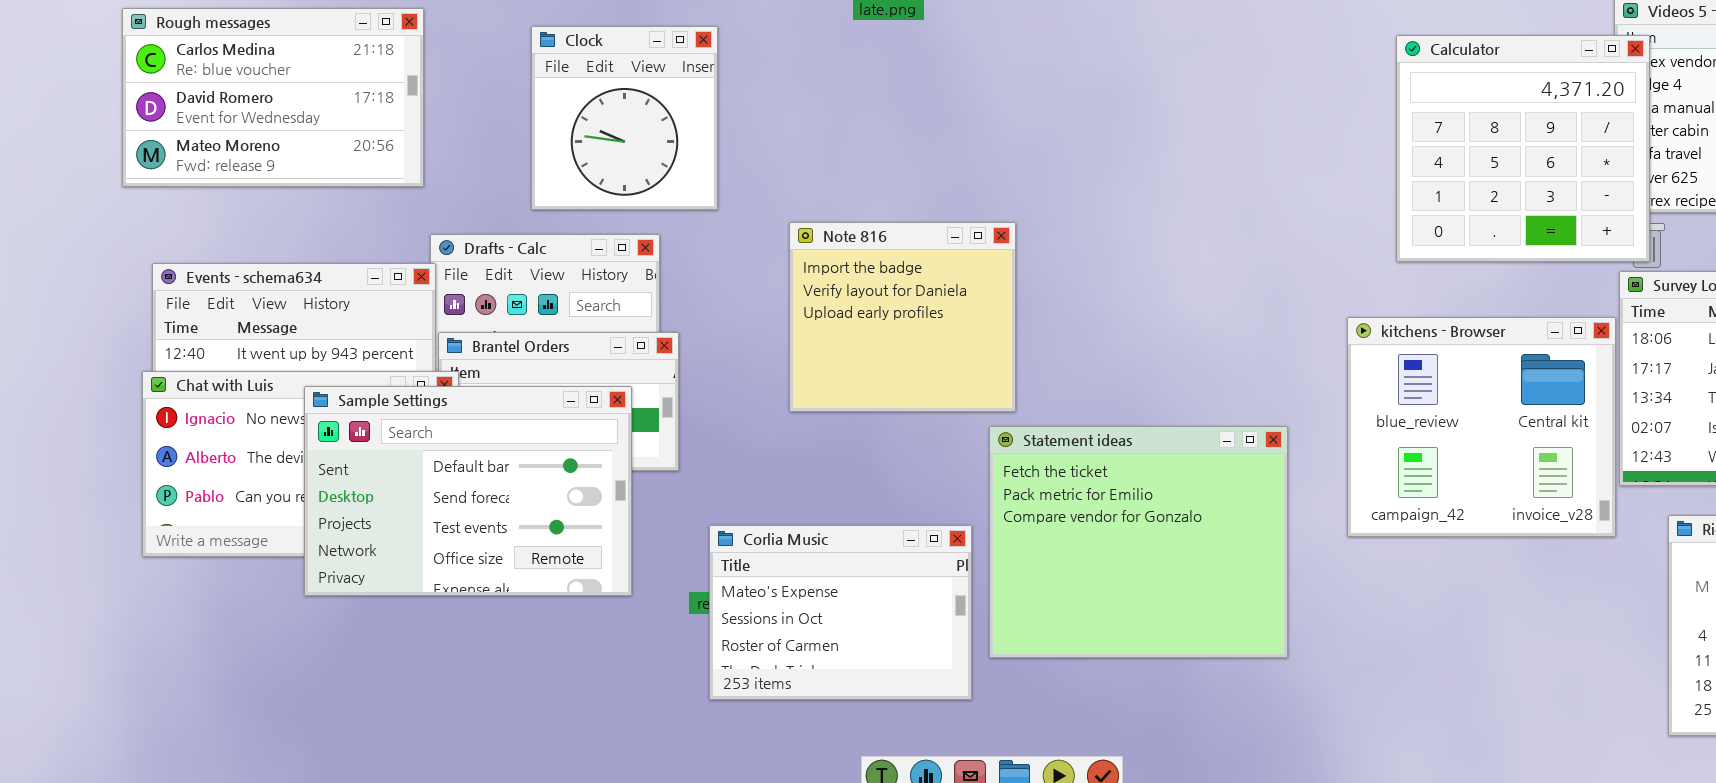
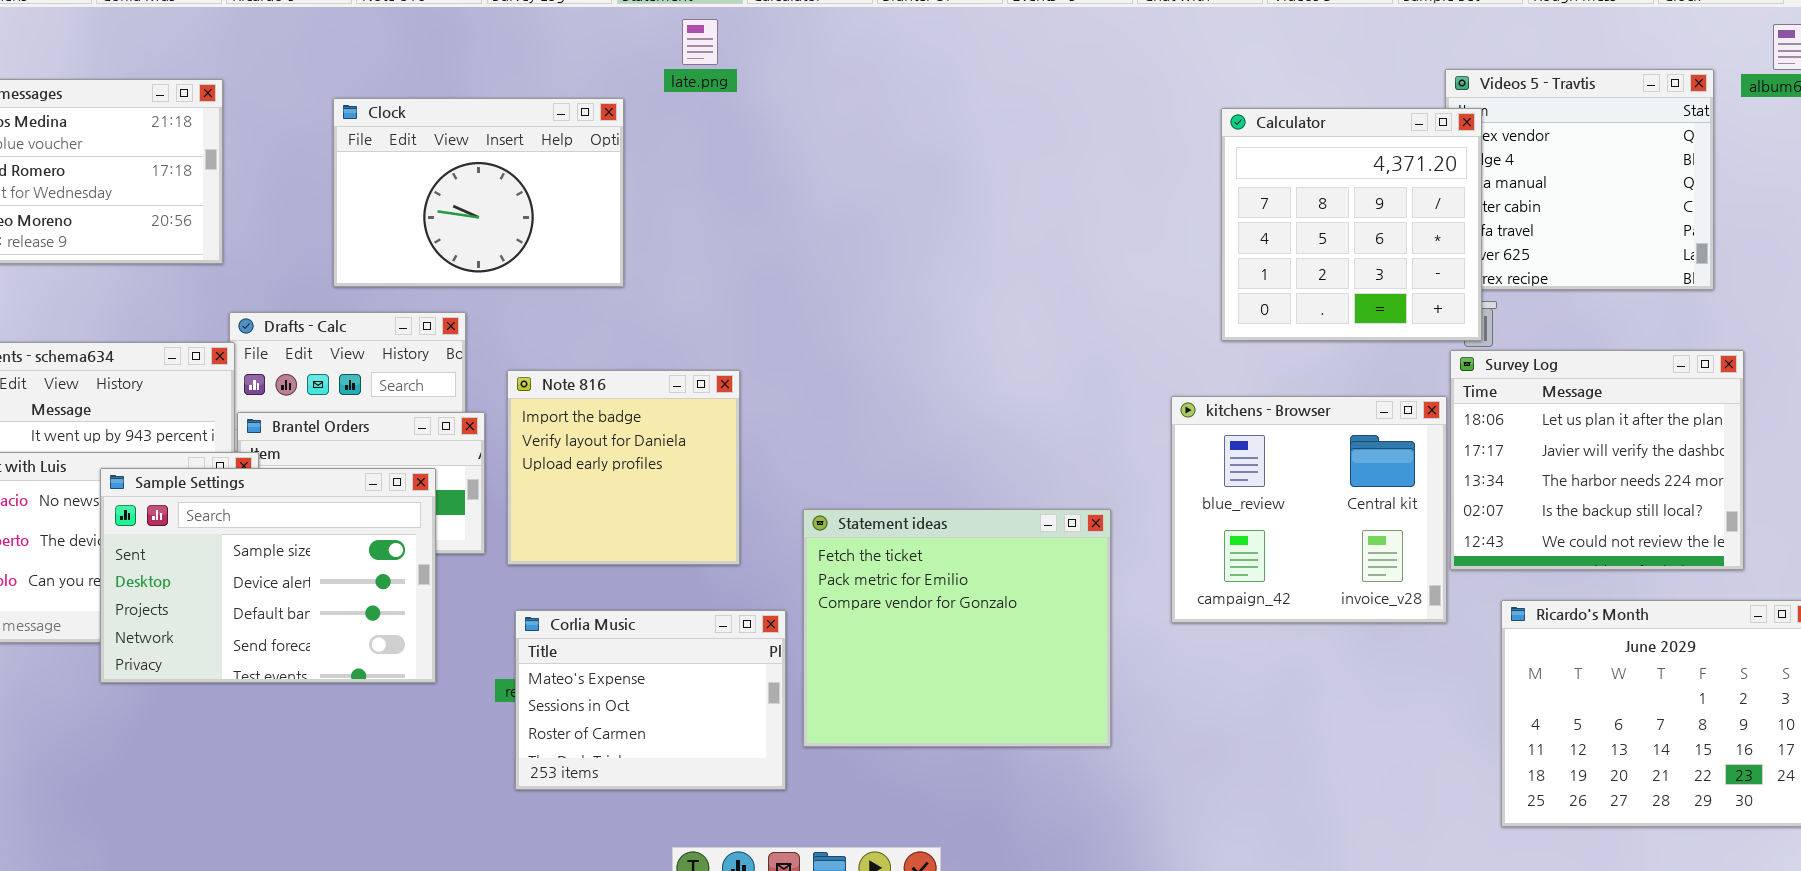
Clock: [531,26,718,210] -> [333,98,624,287], resized
Note 816: [789,222,1016,412] -> [507,370,740,565], moved
Sample Settings: [304,386,632,596] -> [100,468,436,683], scrolled up 2 rows

